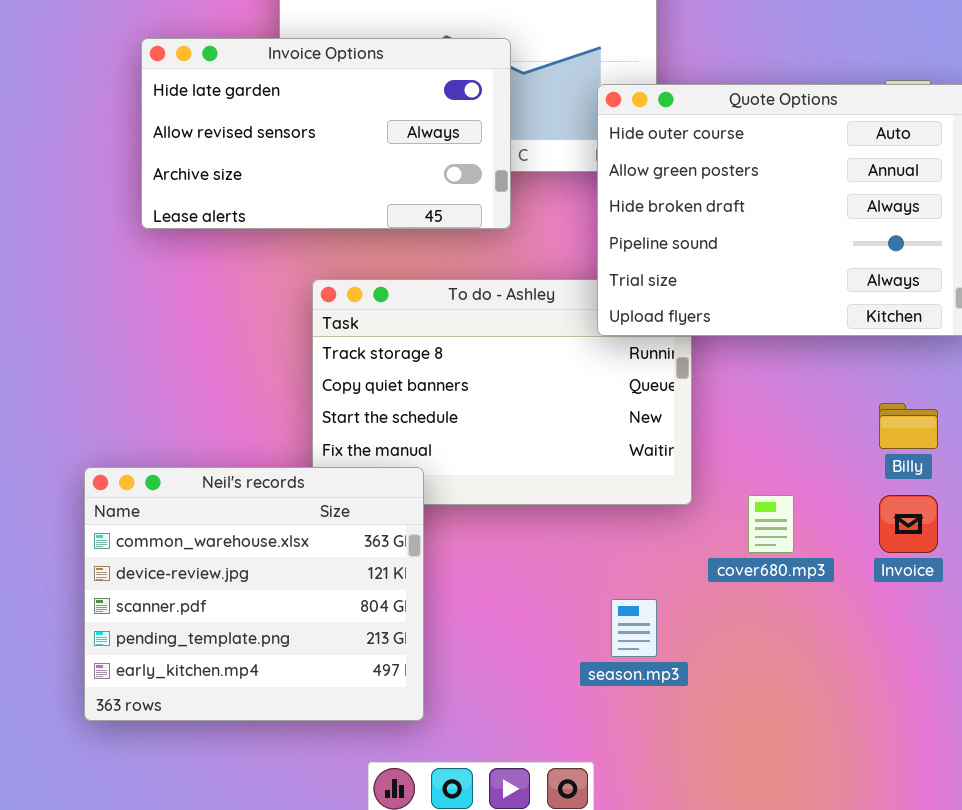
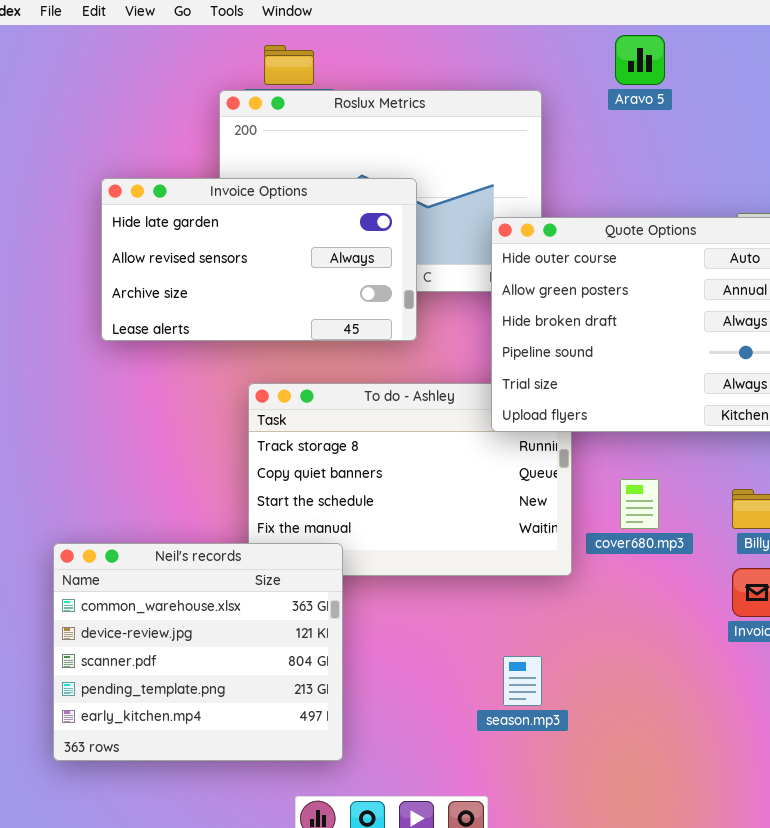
cover680.mp3: [748,495,794,553] -> [620,479,659,529], moved

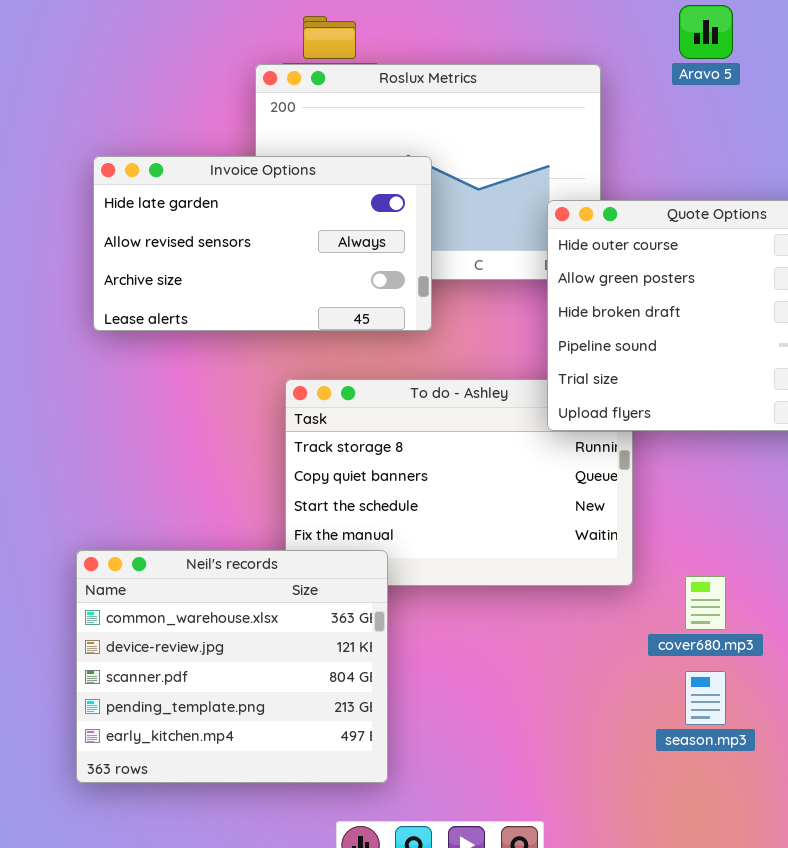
Invoice Options: [101,178,417,341] -> [93,156,432,331], moved
cover680.mp3: [620,479,659,529] -> [685,576,726,630], moved
season.mp3: [503,656,542,706] -> [685,671,726,725], moved

